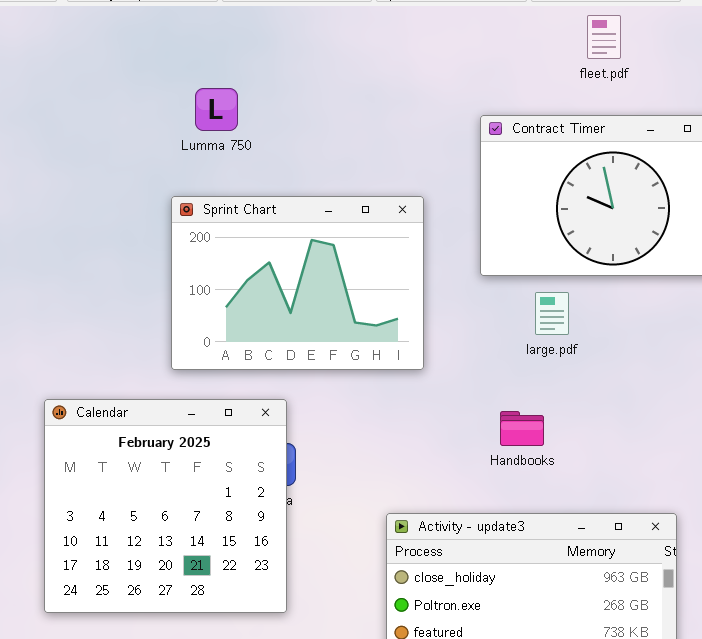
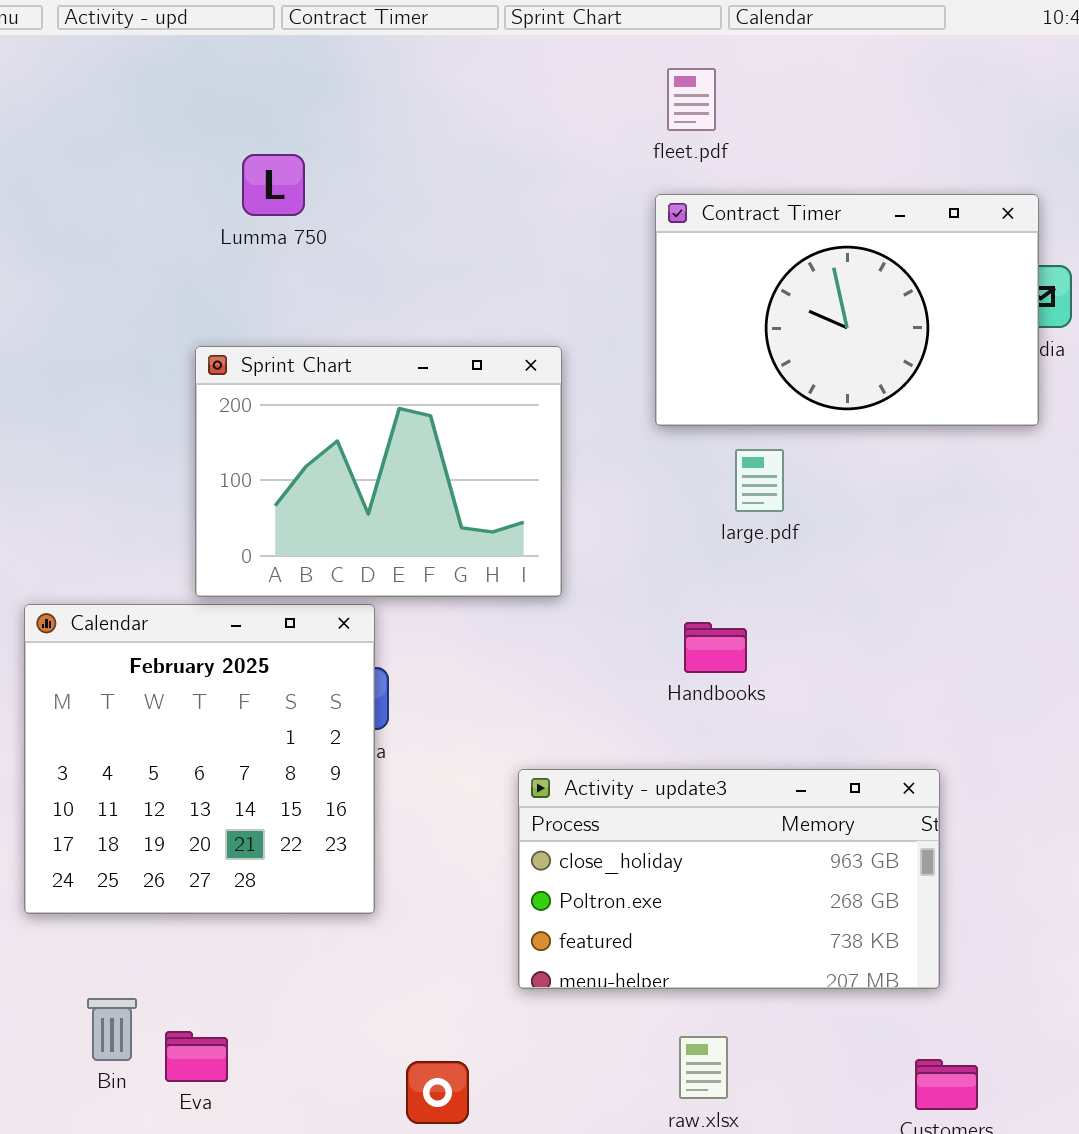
fleet.pdf: [587,15,621,59] -> [667,68,716,131], moved
Sprint Chart: [171,196,424,370] -> [195,346,562,597], moved

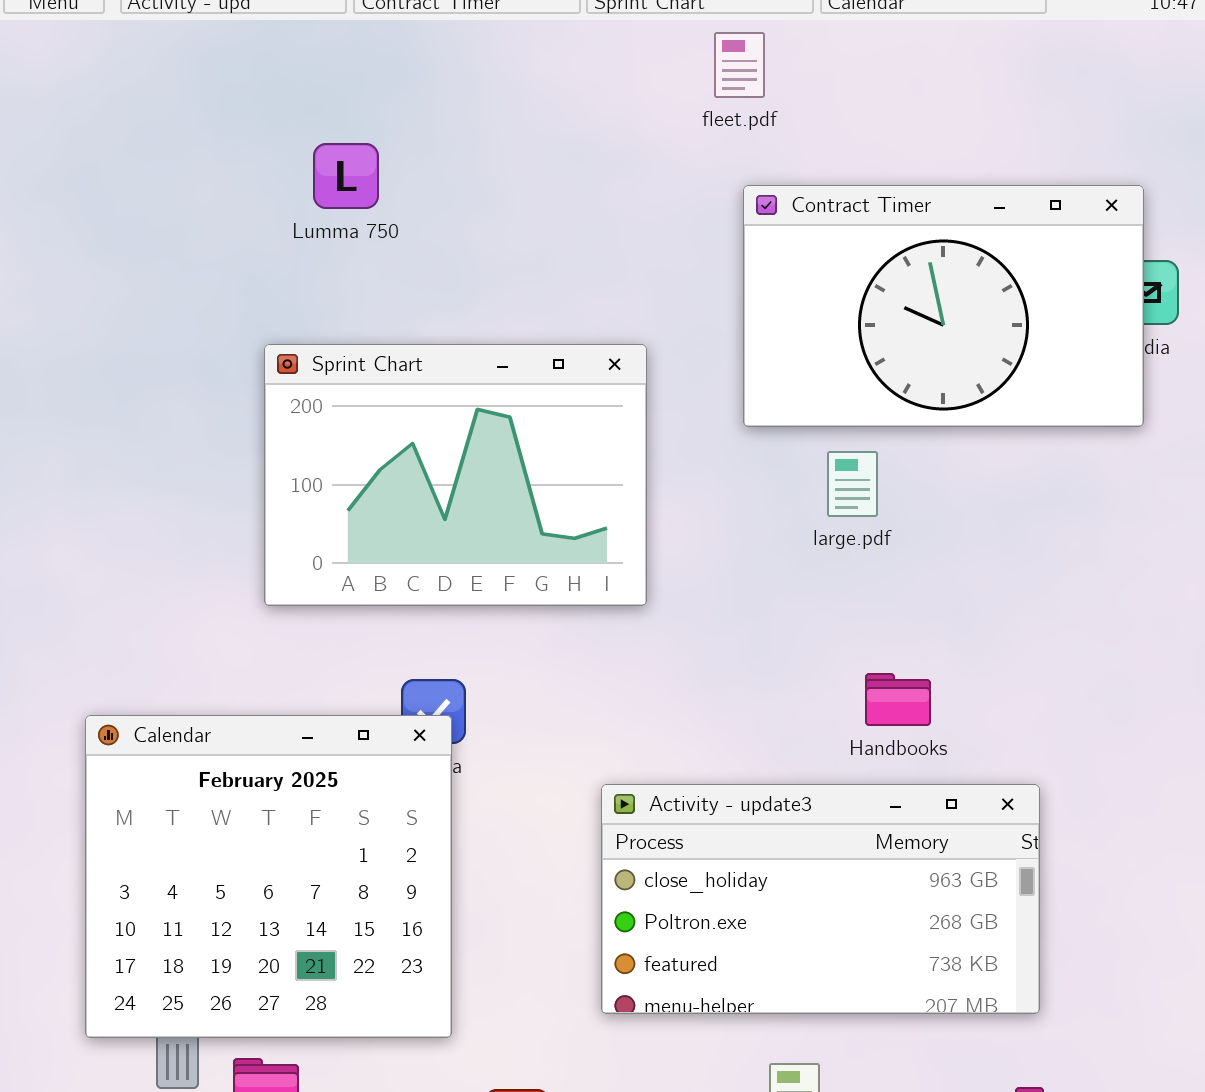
fleet.pdf: [667,68,716,131] -> [714,32,765,98], moved
Calendar: [24,604,375,914] -> [85,715,452,1038], moved
Handbooks: [684,622,747,673] -> [865,673,931,726], moved

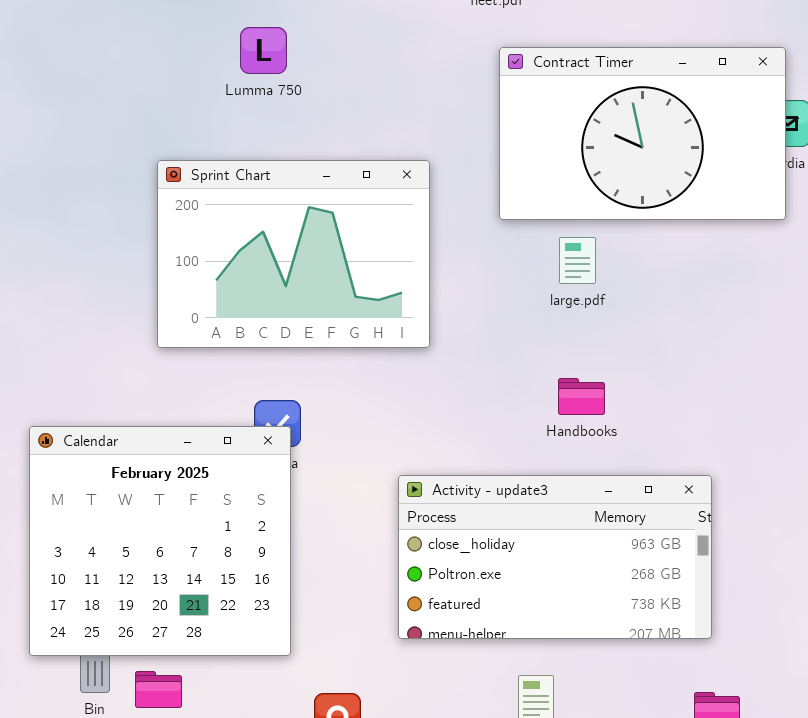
Lumma 750: [313,143,379,209] -> [240,27,287,74], moved
Handbooks: [865,673,931,726] -> [558,378,605,415], moved

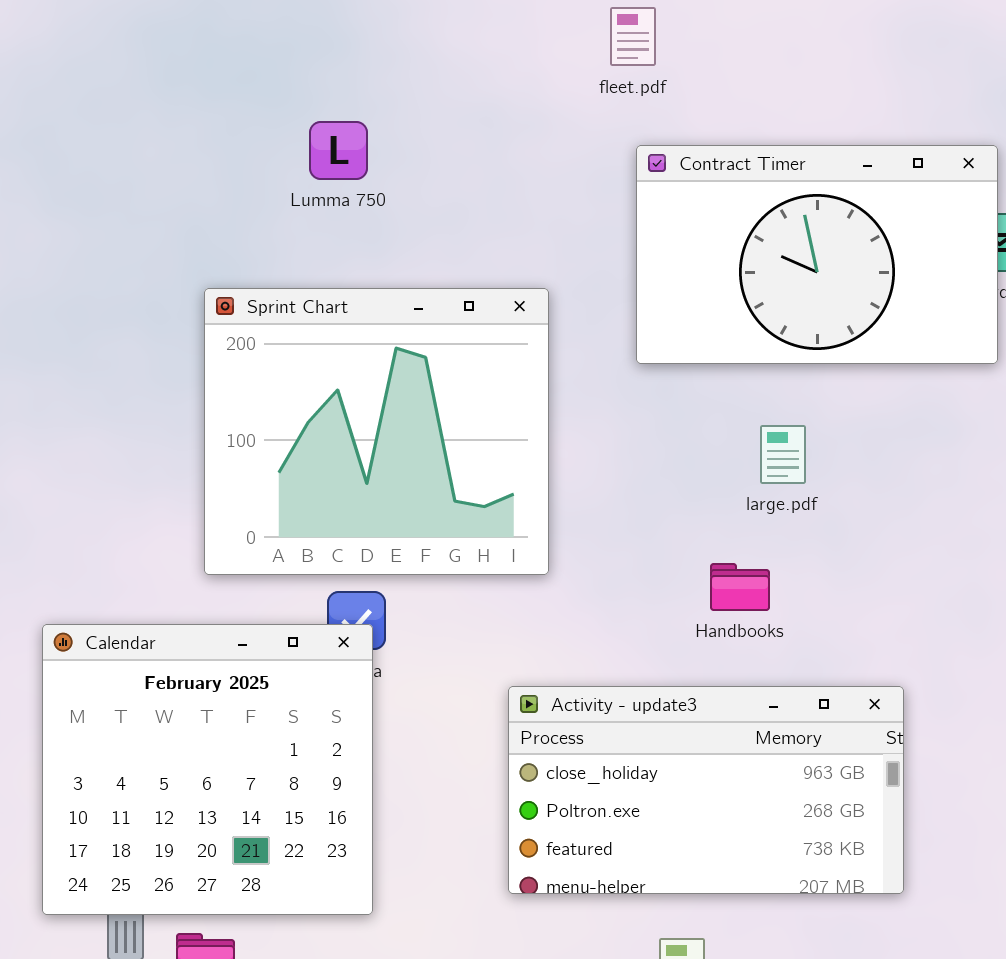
Sprint Chart: [157,160,430,348] -> [204,288,549,575], resized
large.pdf: [559,237,596,284] -> [760,425,806,484], moved

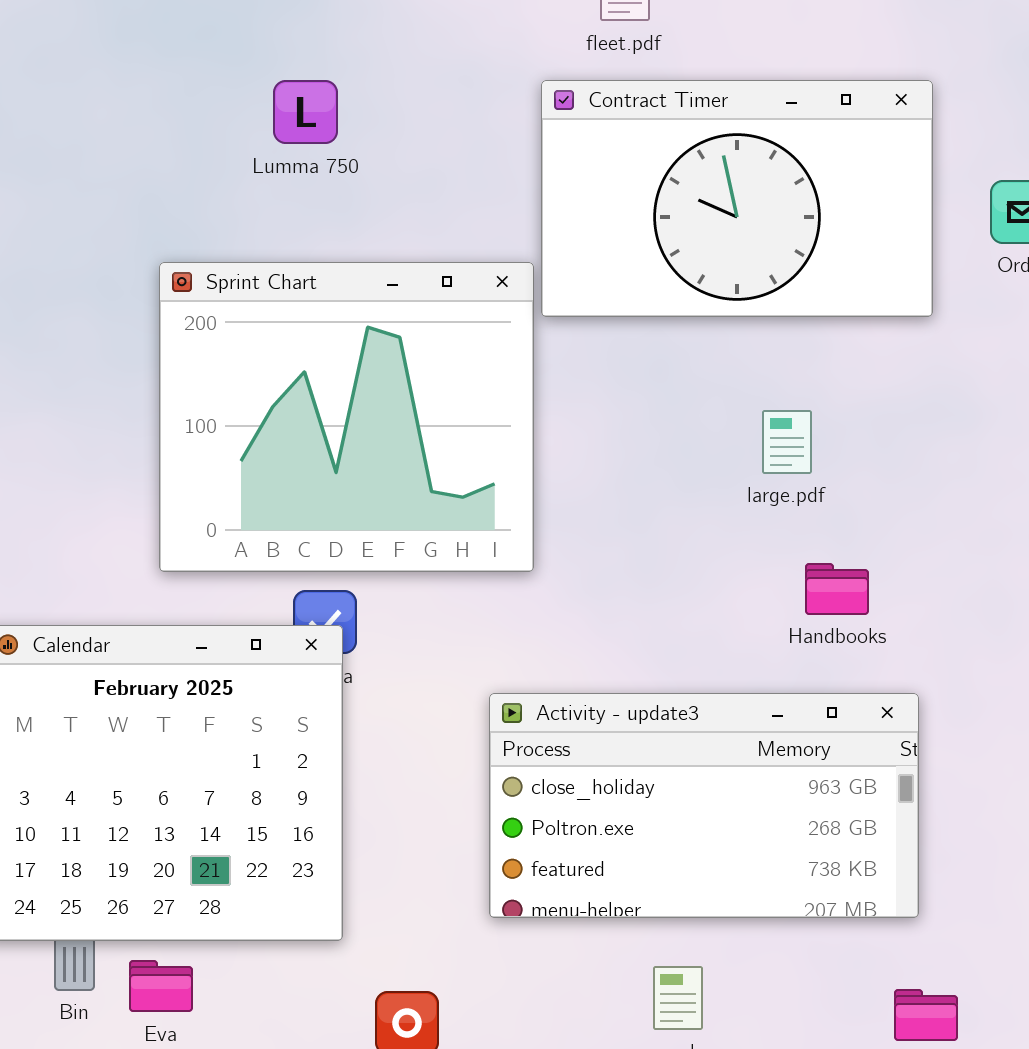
Contract Timer: [636,145,998,364] -> [541,80,933,317], moved
Handbooks: [710,563,770,611] -> [805,563,869,615], moved

